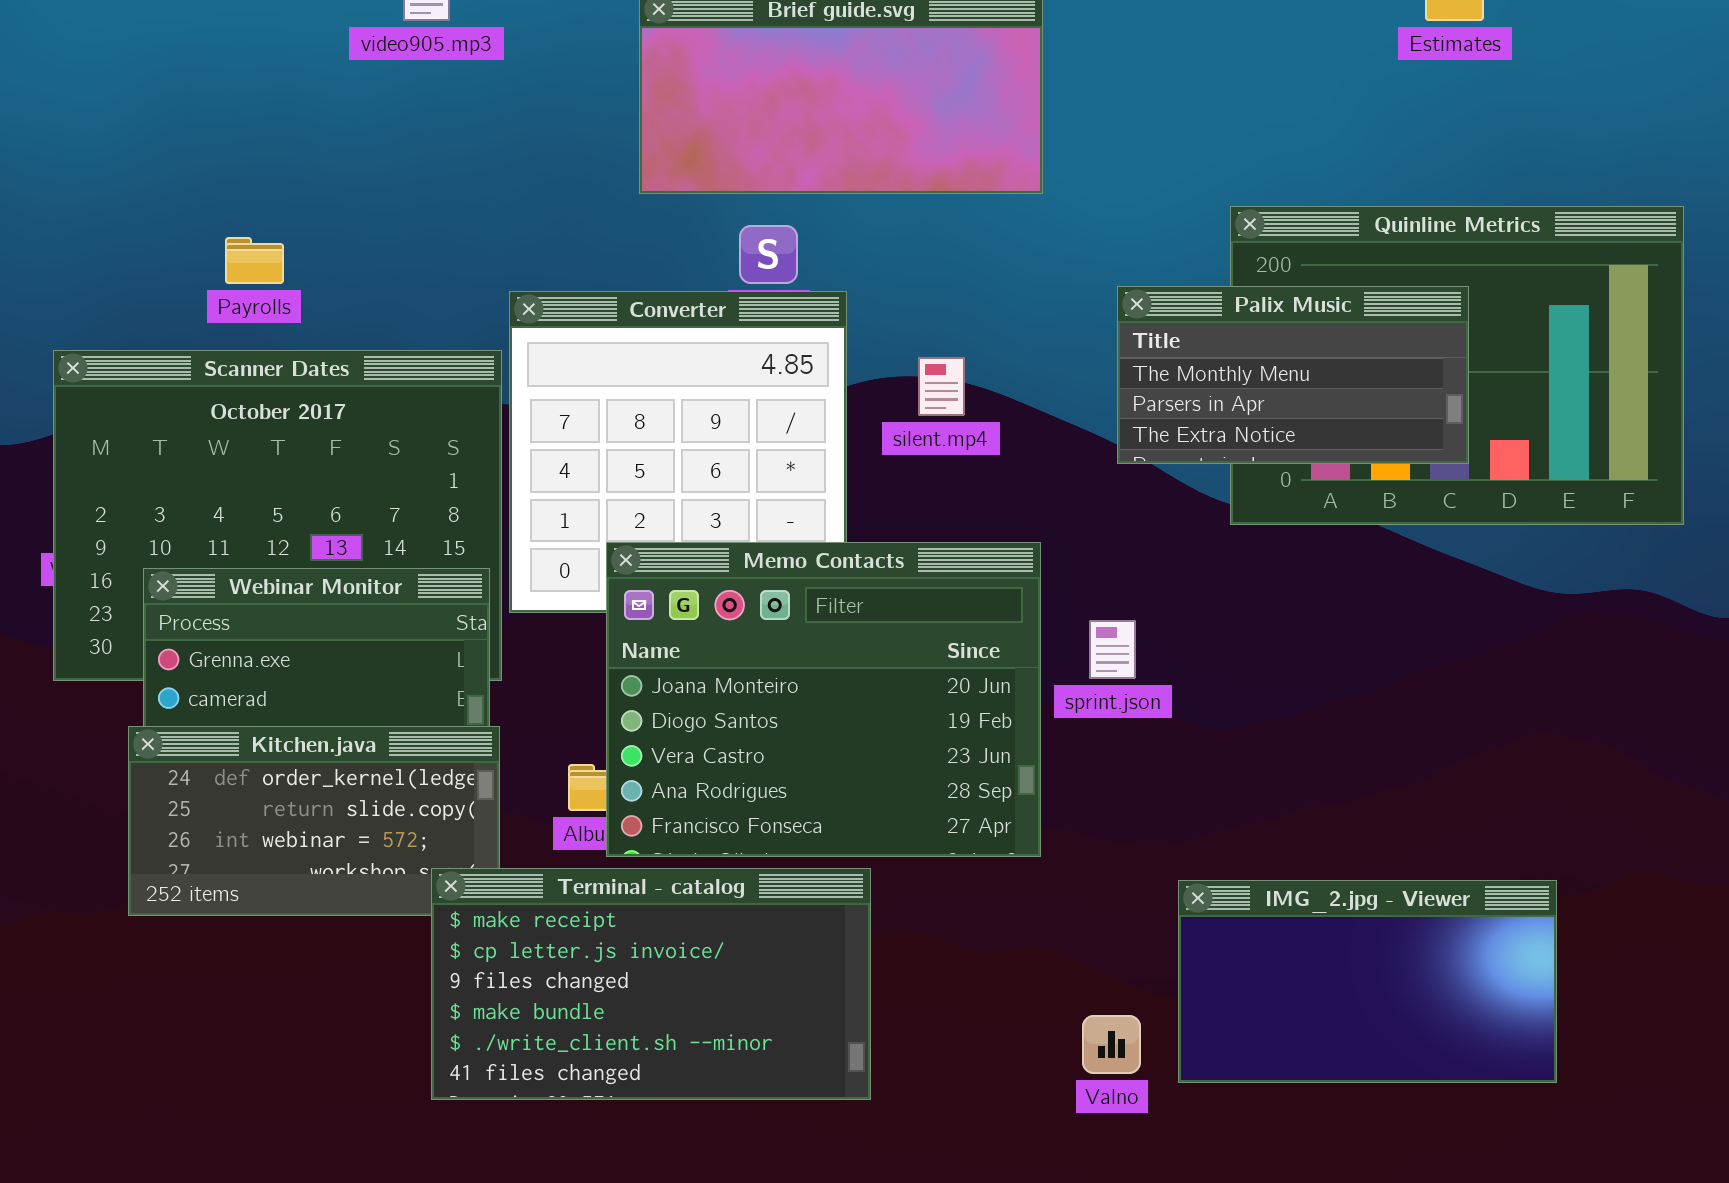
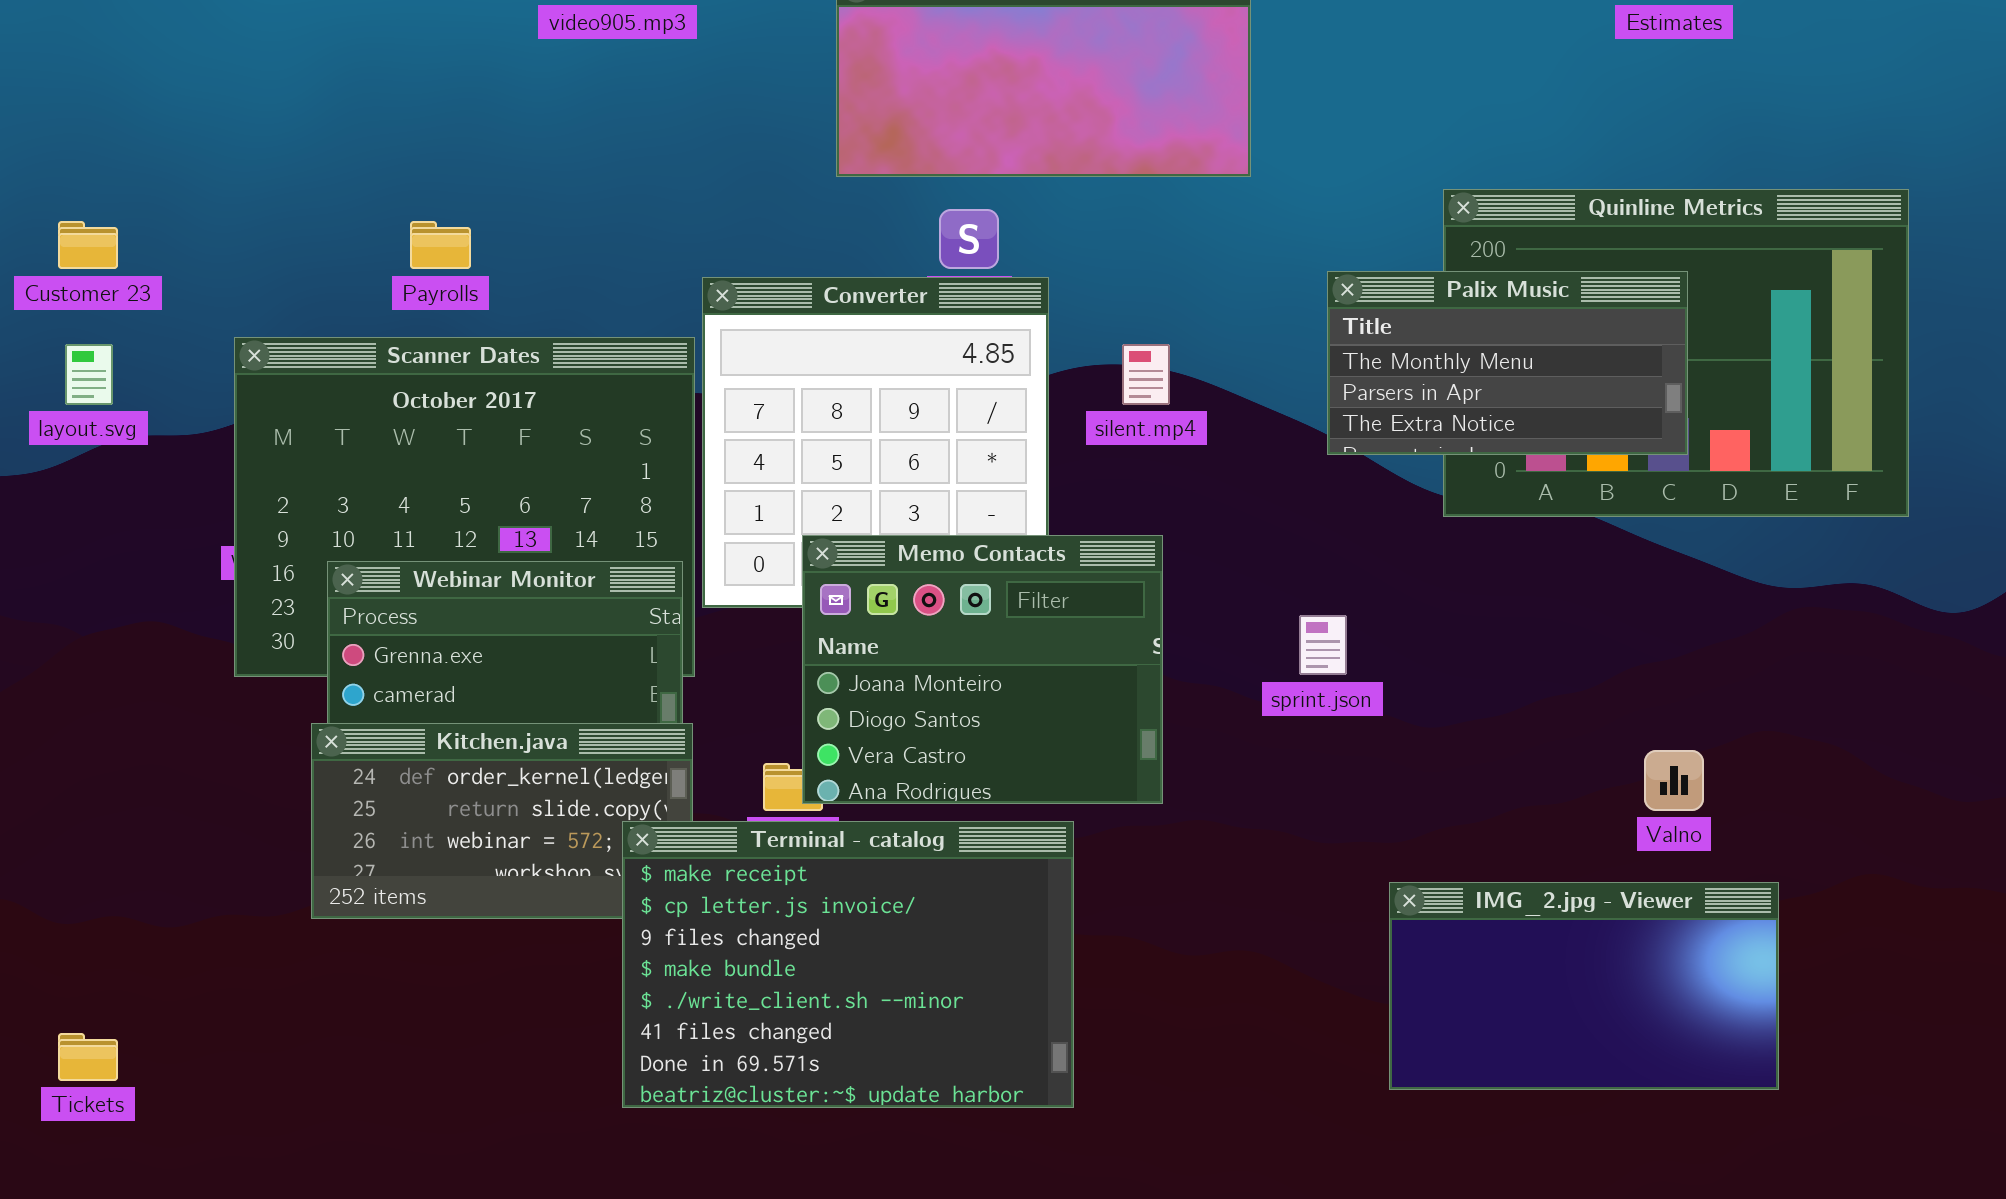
Memo Contacts: [606,542,1041,857] -> [802,535,1163,804], resized
Terminal - catalog: [431,868,871,1100] -> [622,821,1074,1108], resized
Valno: [1082,1015,1141,1074] -> [1644,750,1704,811], moved

